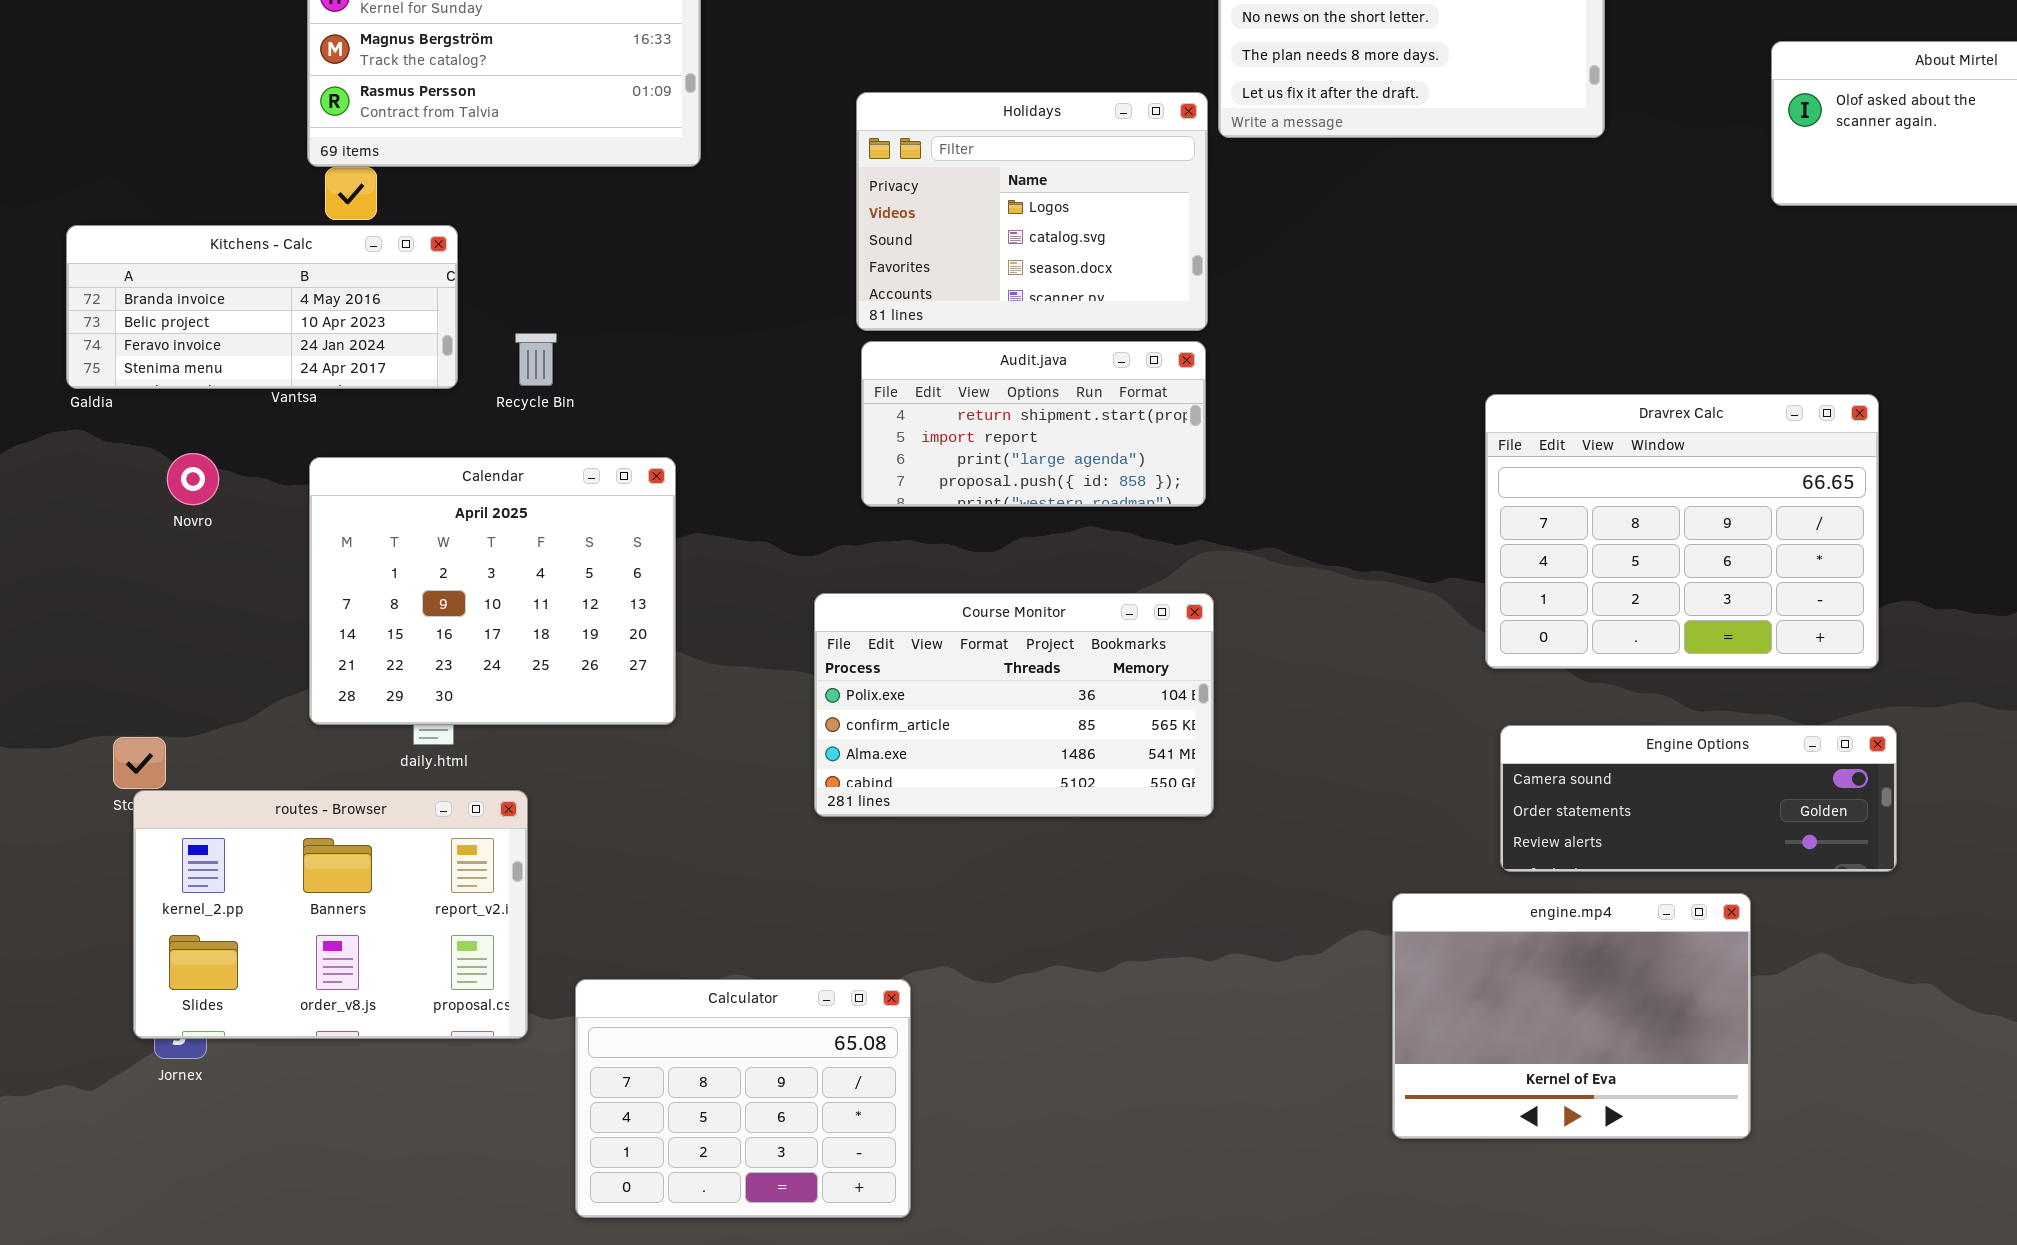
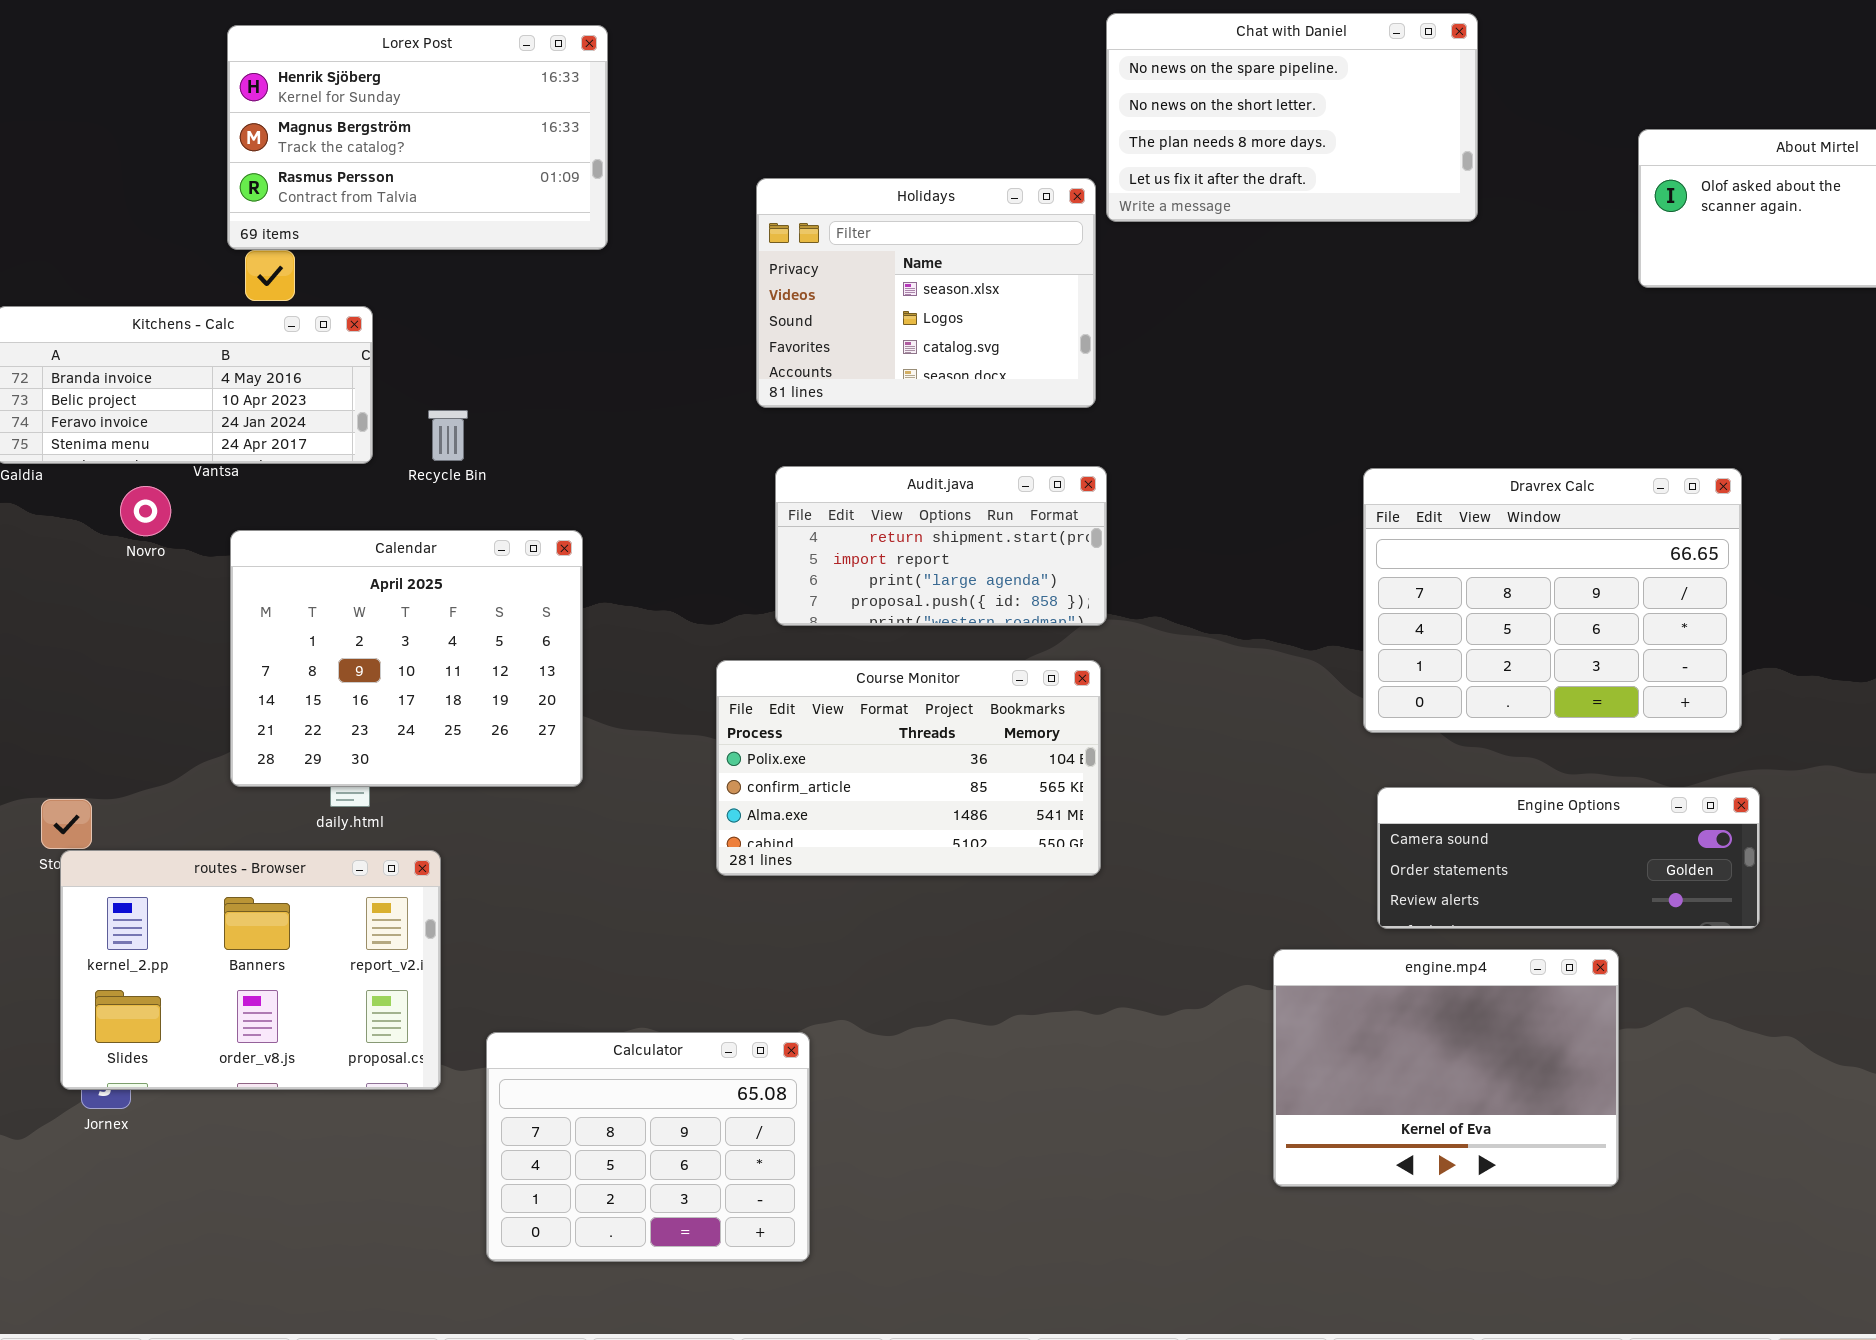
Holidays: [856,92,1208,331] -> [756,178,1096,408], scrolled up 1 row
Audit.java: [861,341,1206,507] -> [775,466,1107,626], moved
Novro: [167,453,219,505] -> [120,486,171,536], moved

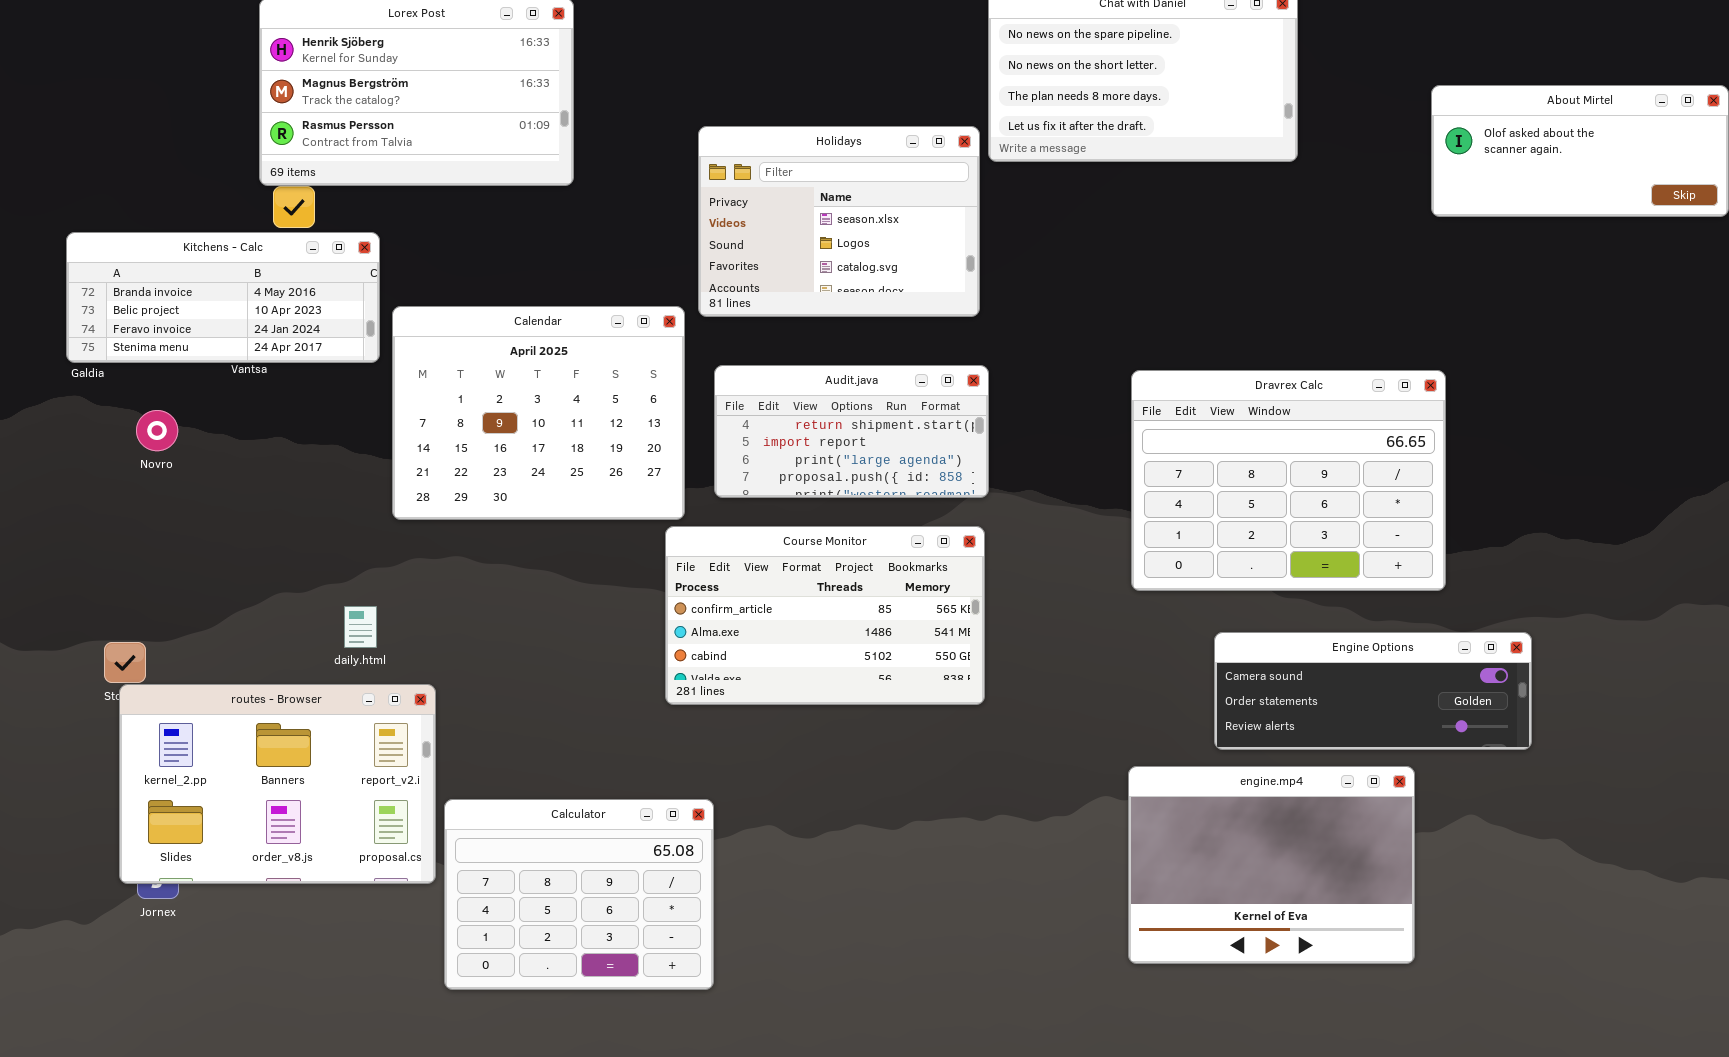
Dravrex Calc: [1363,468,1742,733] -> [1131,370,1446,591], moved
Novro: [120,486,171,536] -> [136,410,178,451], moved
Calendar: [230,530,583,787] -> [392,306,685,520], moved
Course Monitor: [716,660,1101,876] -> [665,526,985,705], scrolled down 1 row
Calculator: [486,1032,810,1262] -> [444,799,714,990], moved

